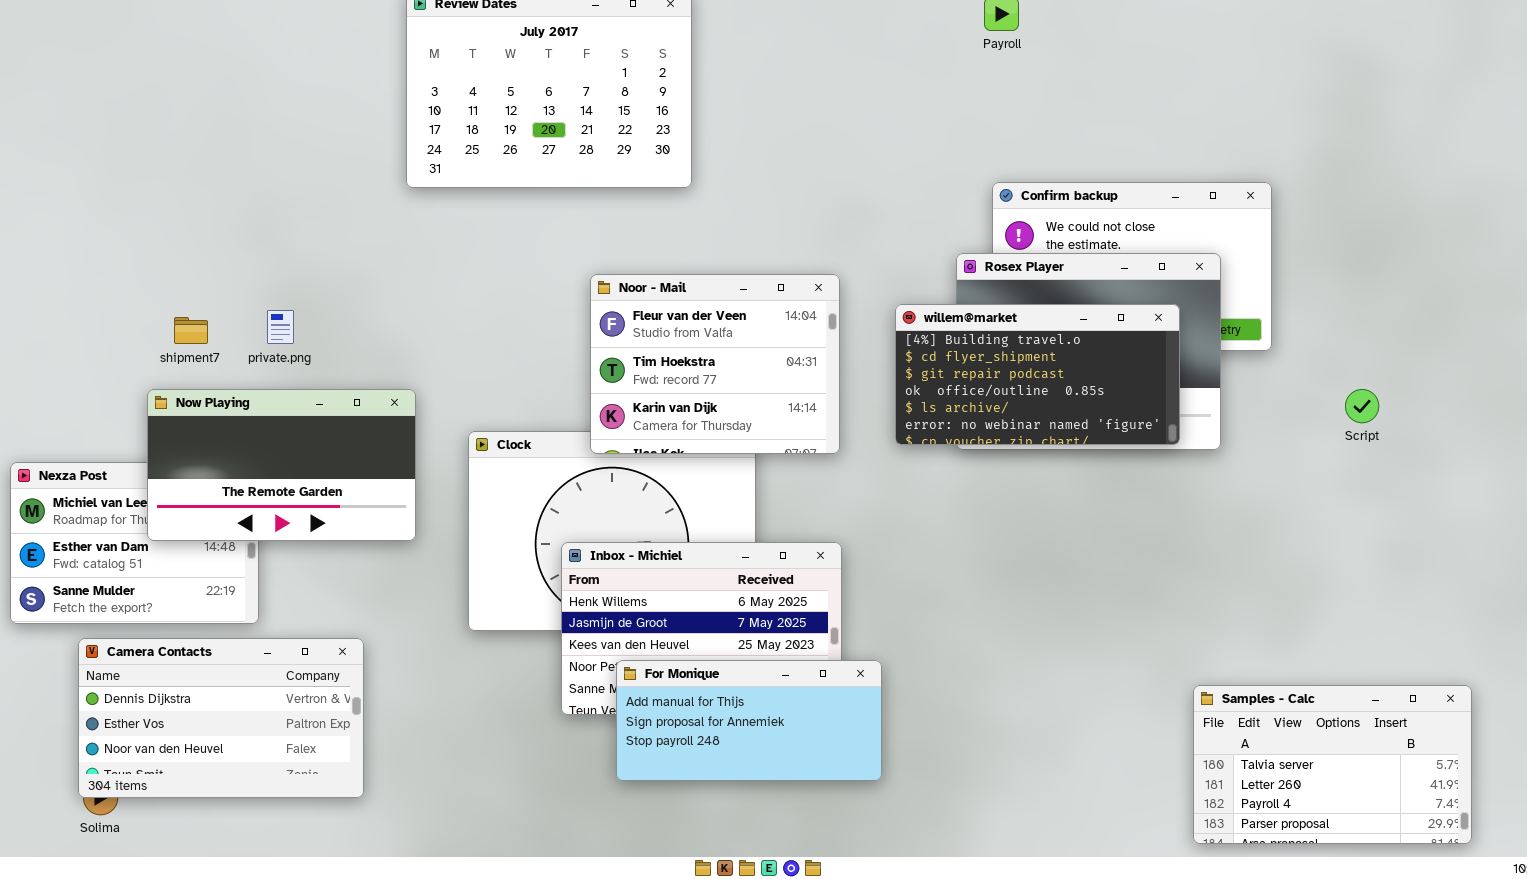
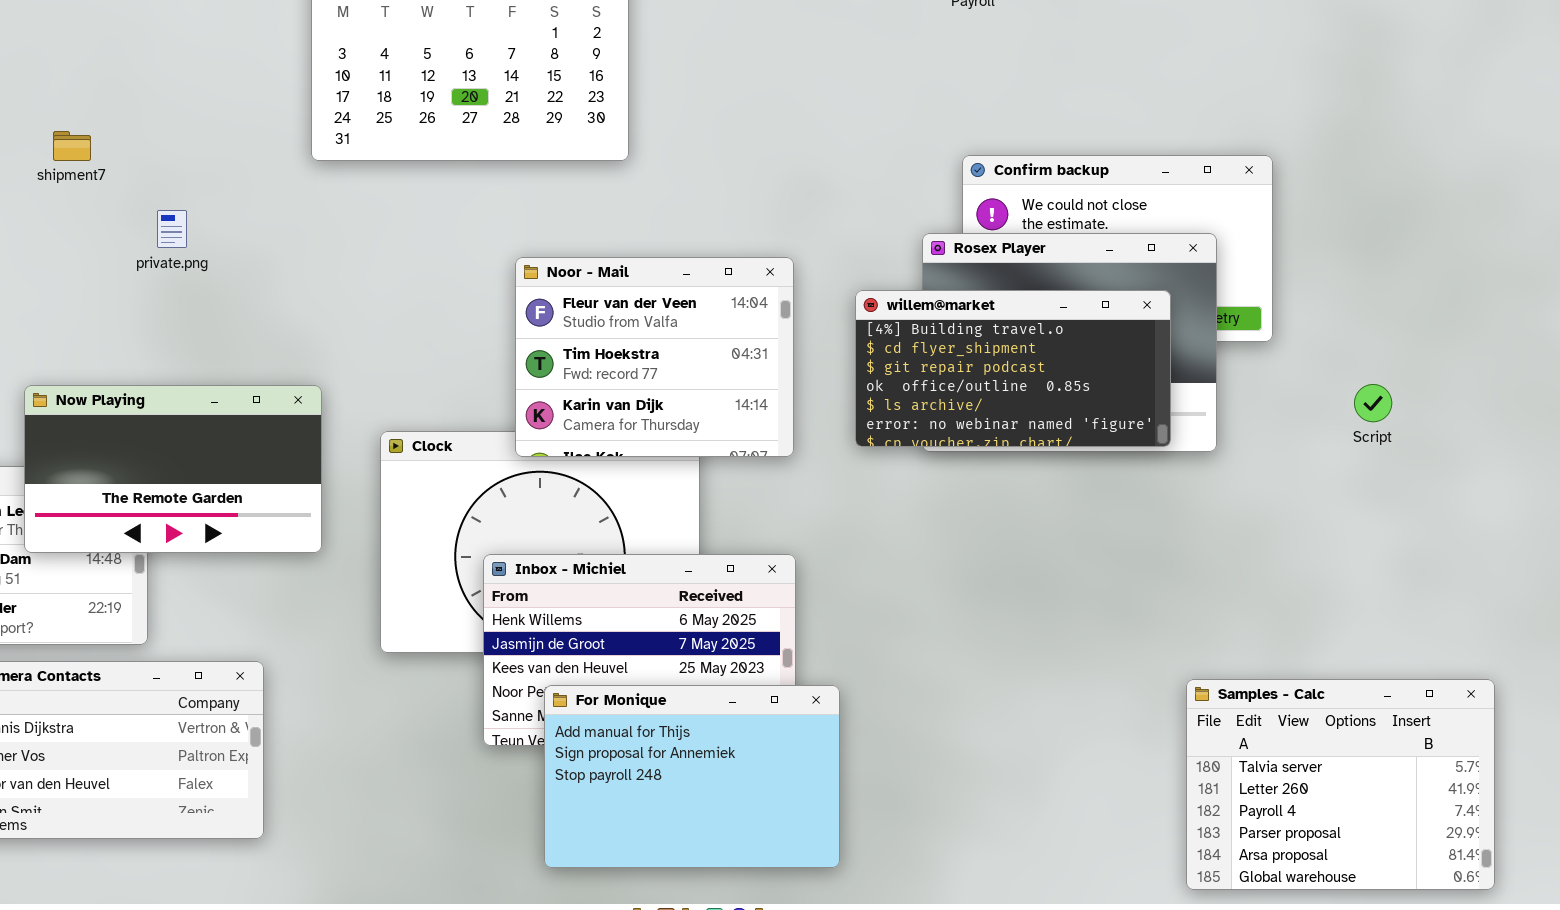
private.png: [267,310,294,344] -> [157,210,187,248], moved
shipment7: [174,317,208,344] -> [53,131,91,161], moved
For Monique: [616,660,882,781] -> [544,685,840,868], resized
Samples - Calc: [1193,685,1472,844] -> [1186,679,1495,890], resized

